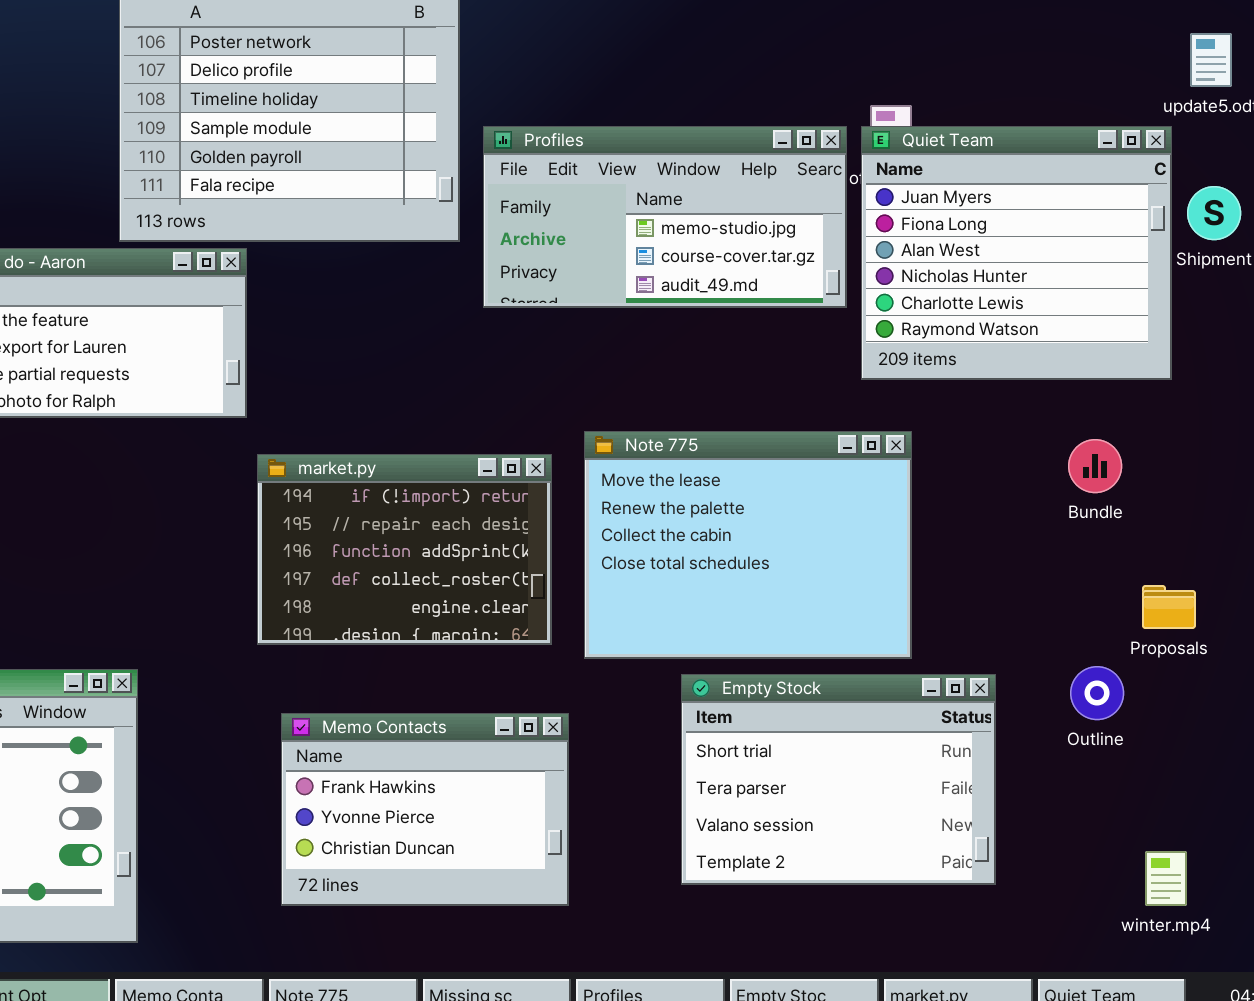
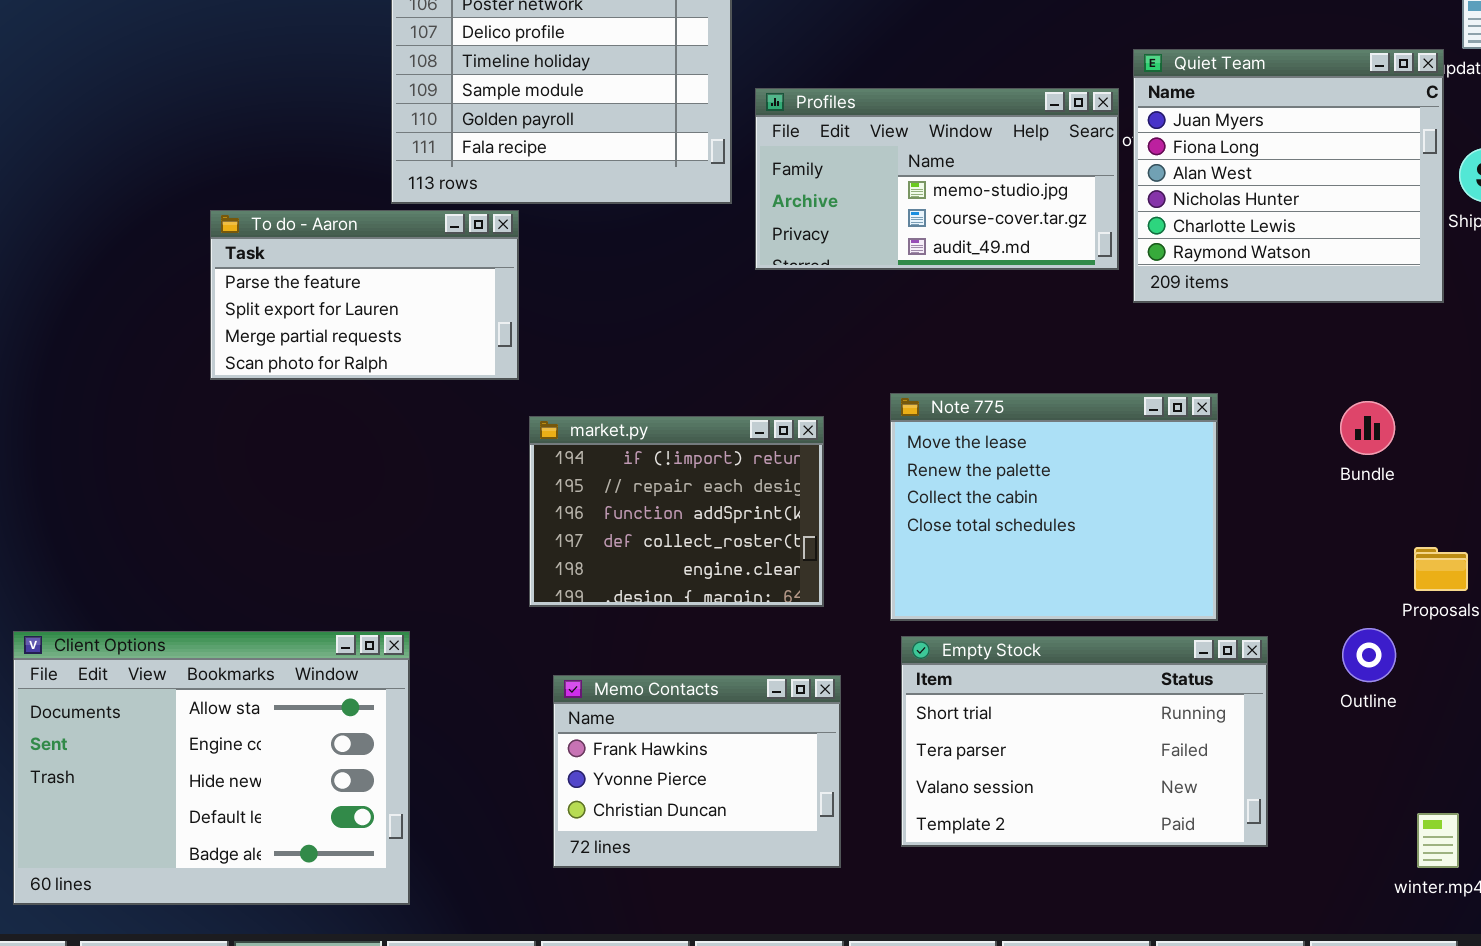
Quiet Team: [861,126,1172,380] -> [1133,49,1444,303], moved
Note 775: [584,431,912,659] -> [890,393,1218,621], moved
Empty Stock: [681,674,996,885] -> [901,636,1268,847], resized

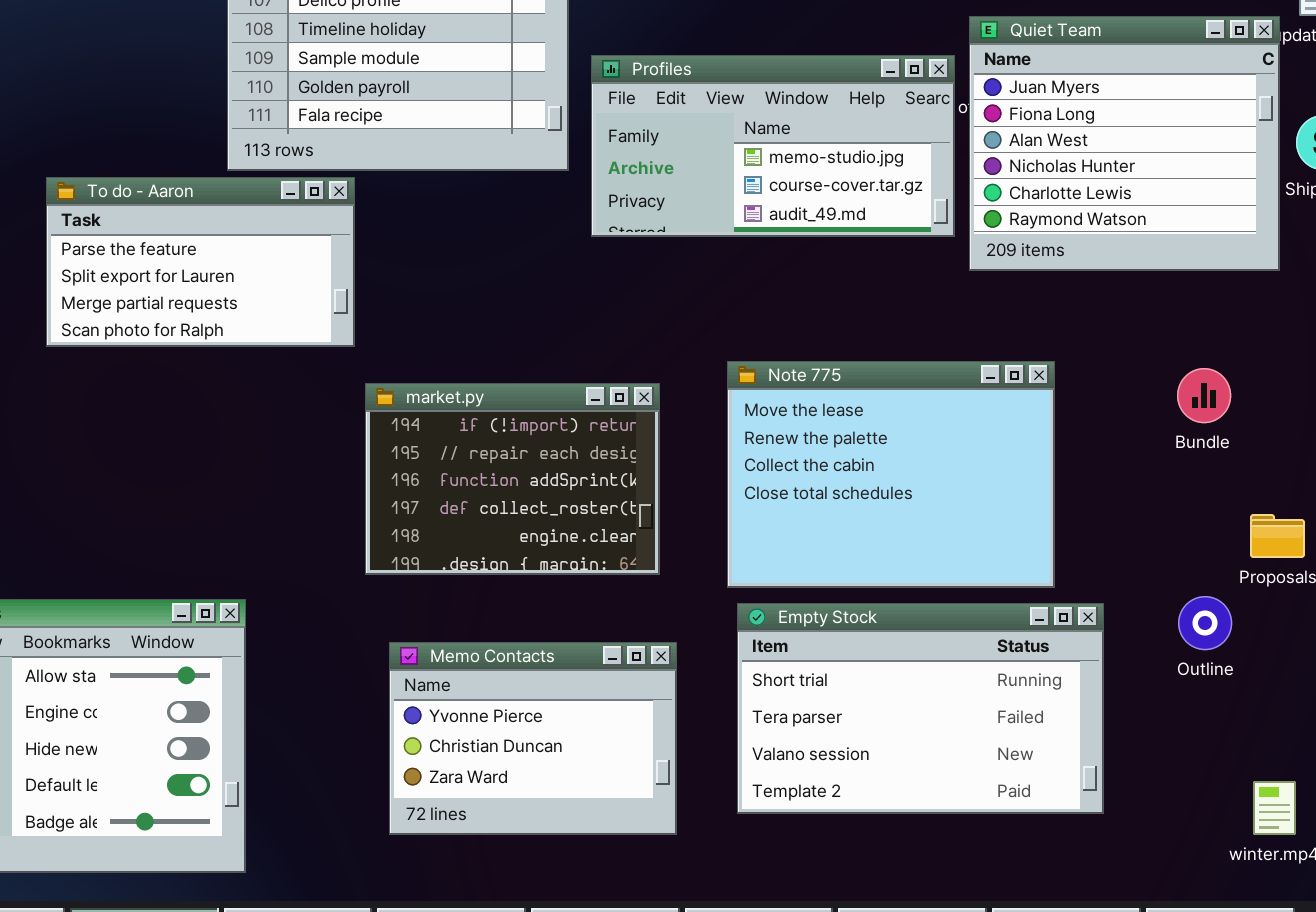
Memo Contacts: [553,675,841,868] -> [389,642,677,835], scrolled down 1 row

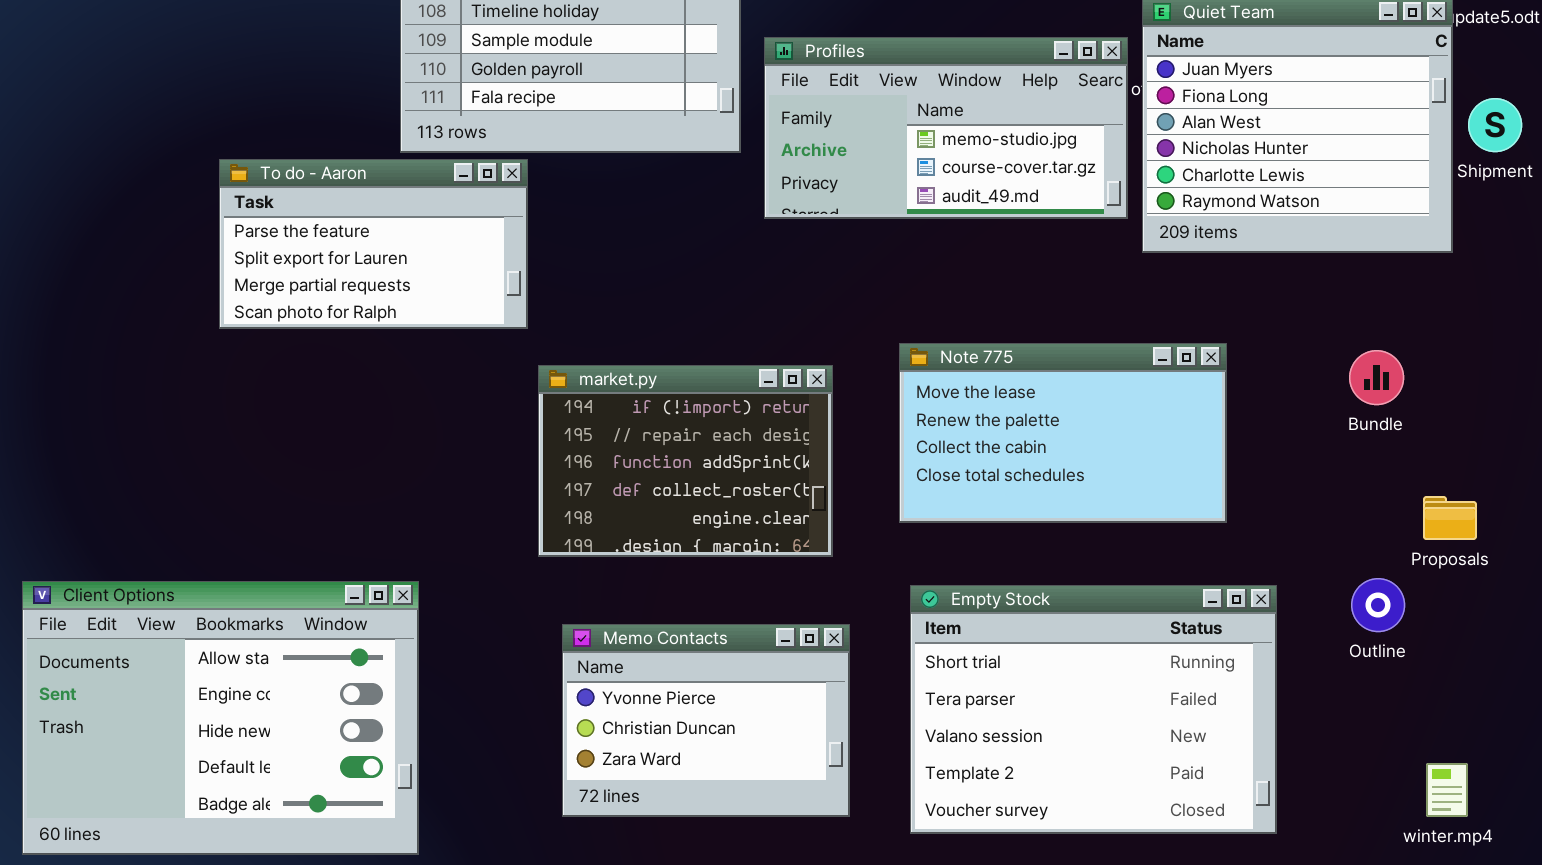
Note 775: [727,361,1055,588] -> [899,343,1227,523], resized
Empty Stock: [737,603,1104,814] -> [910,585,1277,834], resized

